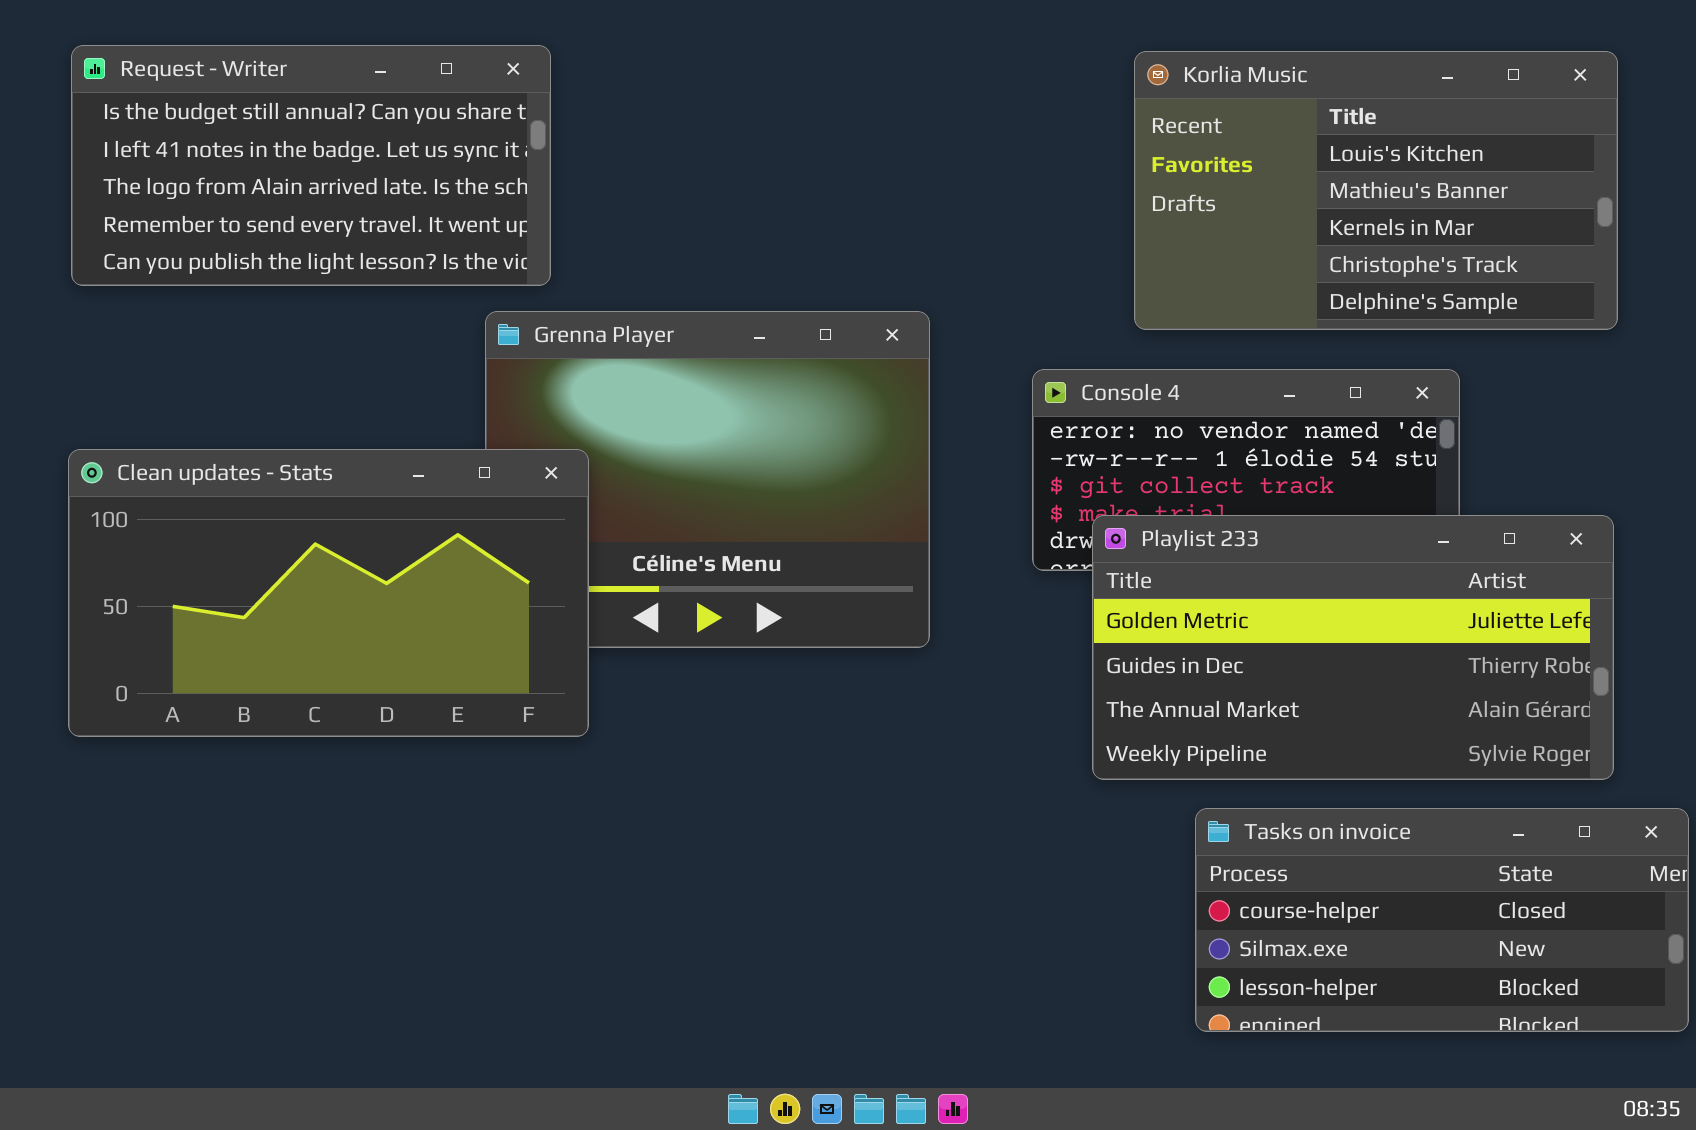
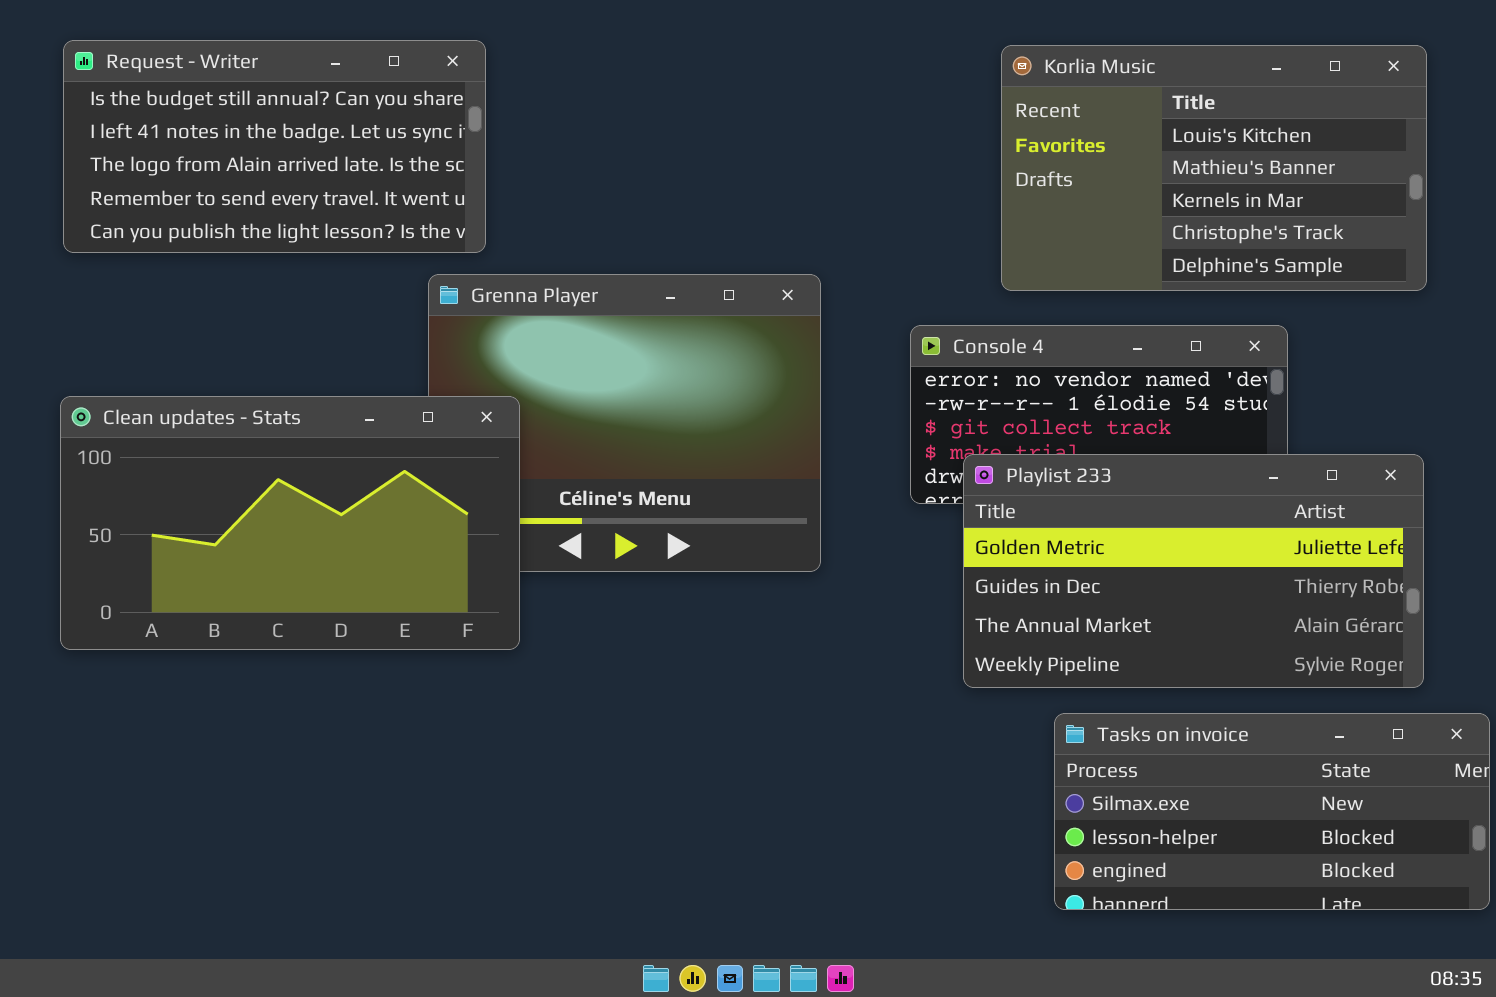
Tasks on invoice: [1195,808,1689,1032] -> [1054,713,1490,910], scrolled down 1 row

